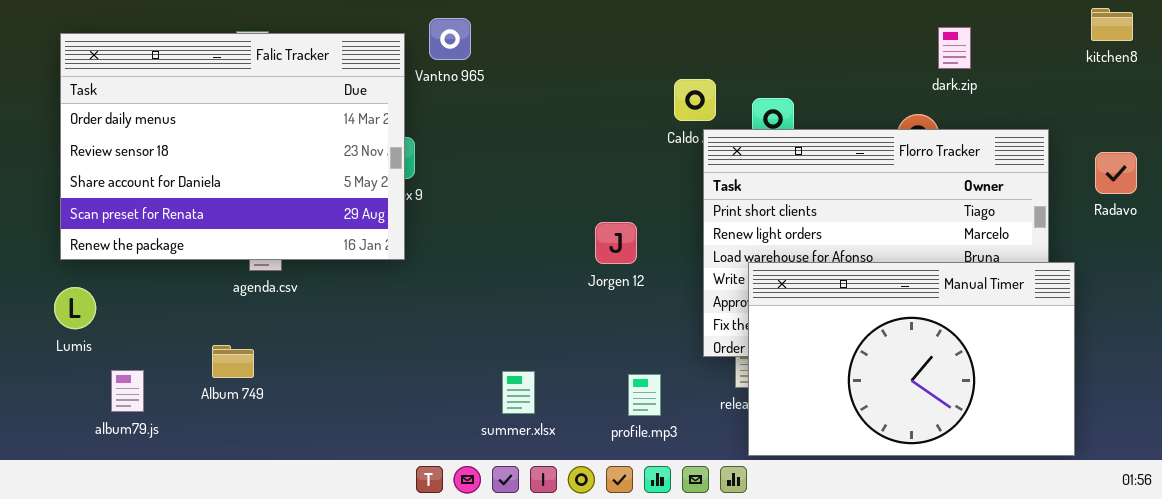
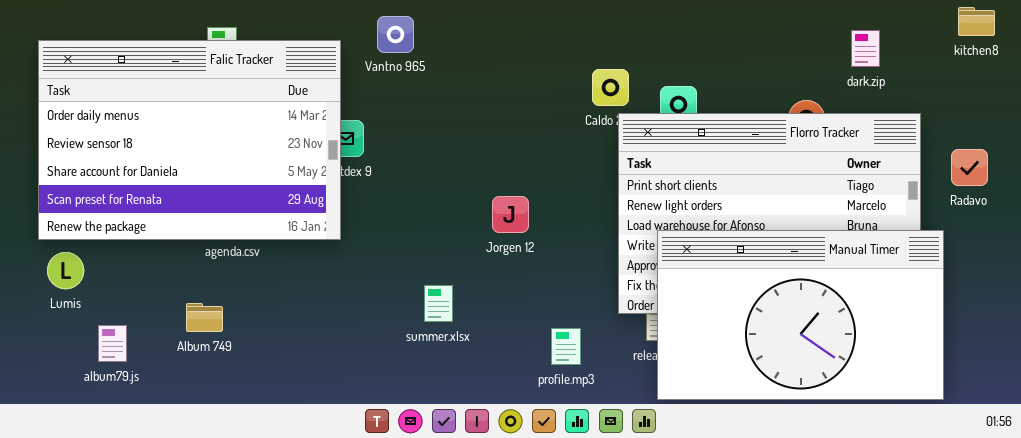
dark.zip: [938,27,971,69] -> [851,30,880,67], moved
Falic Tracker: [60,33,405,260] -> [38,40,341,240], moved
Radavo: [1095,152,1137,194] -> [951,149,988,186], moved
Jorgen 12: [595,222,637,264] -> [492,196,529,233], moved
summer.xlsx: [502,371,535,414] -> [424,285,453,322], moved

